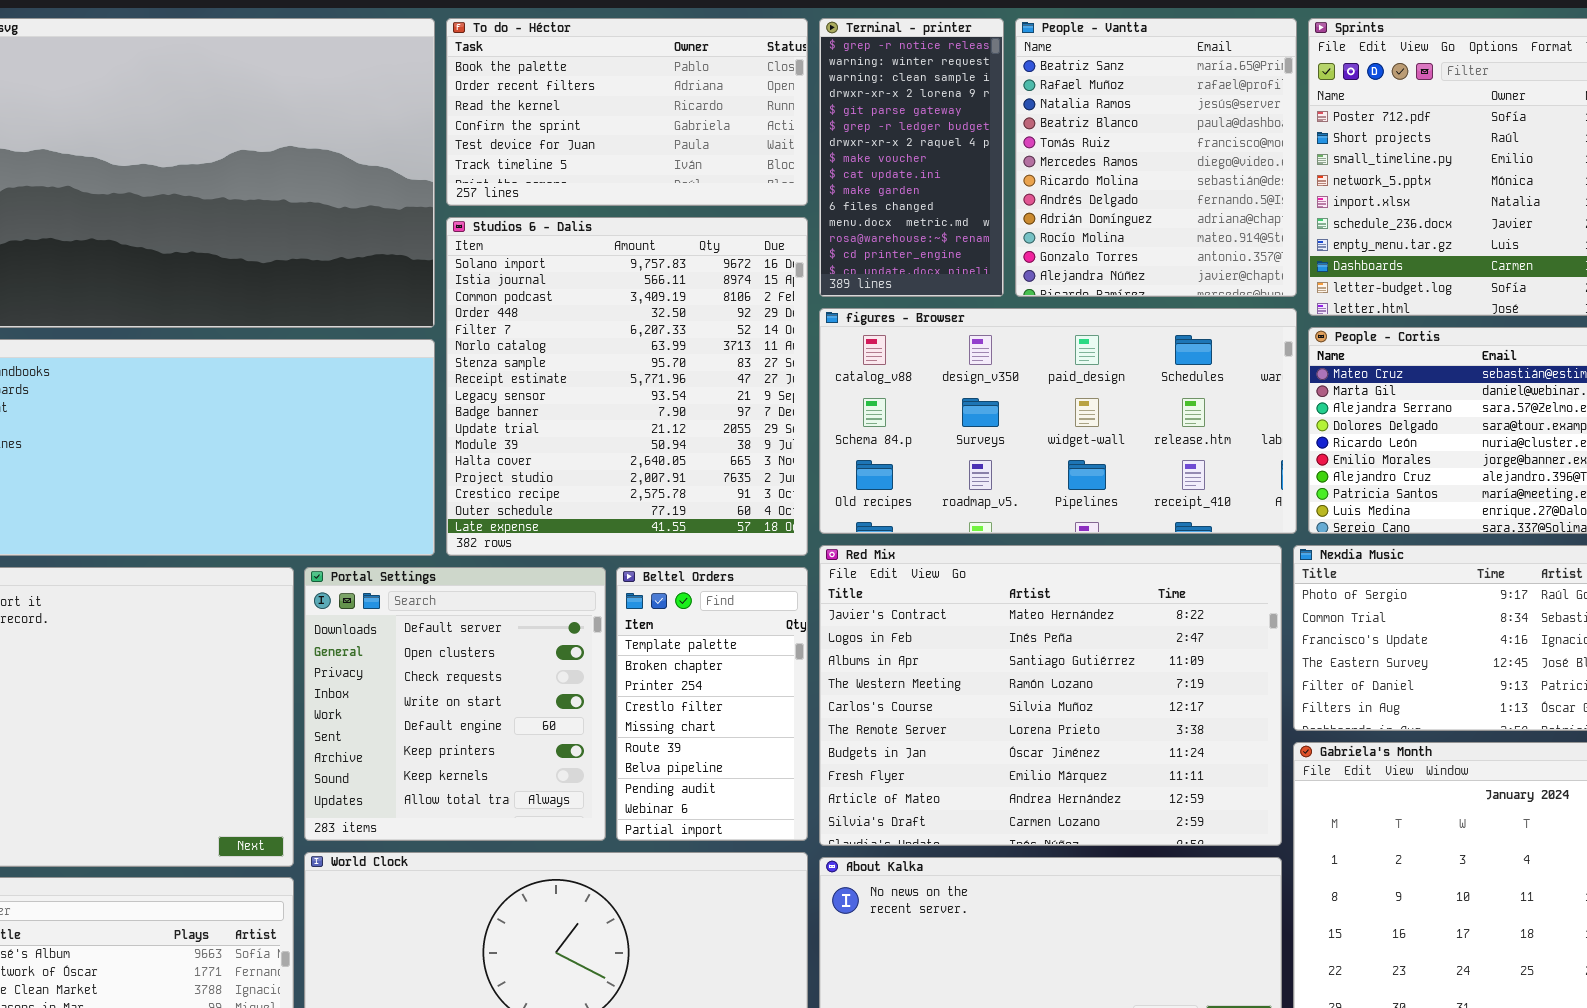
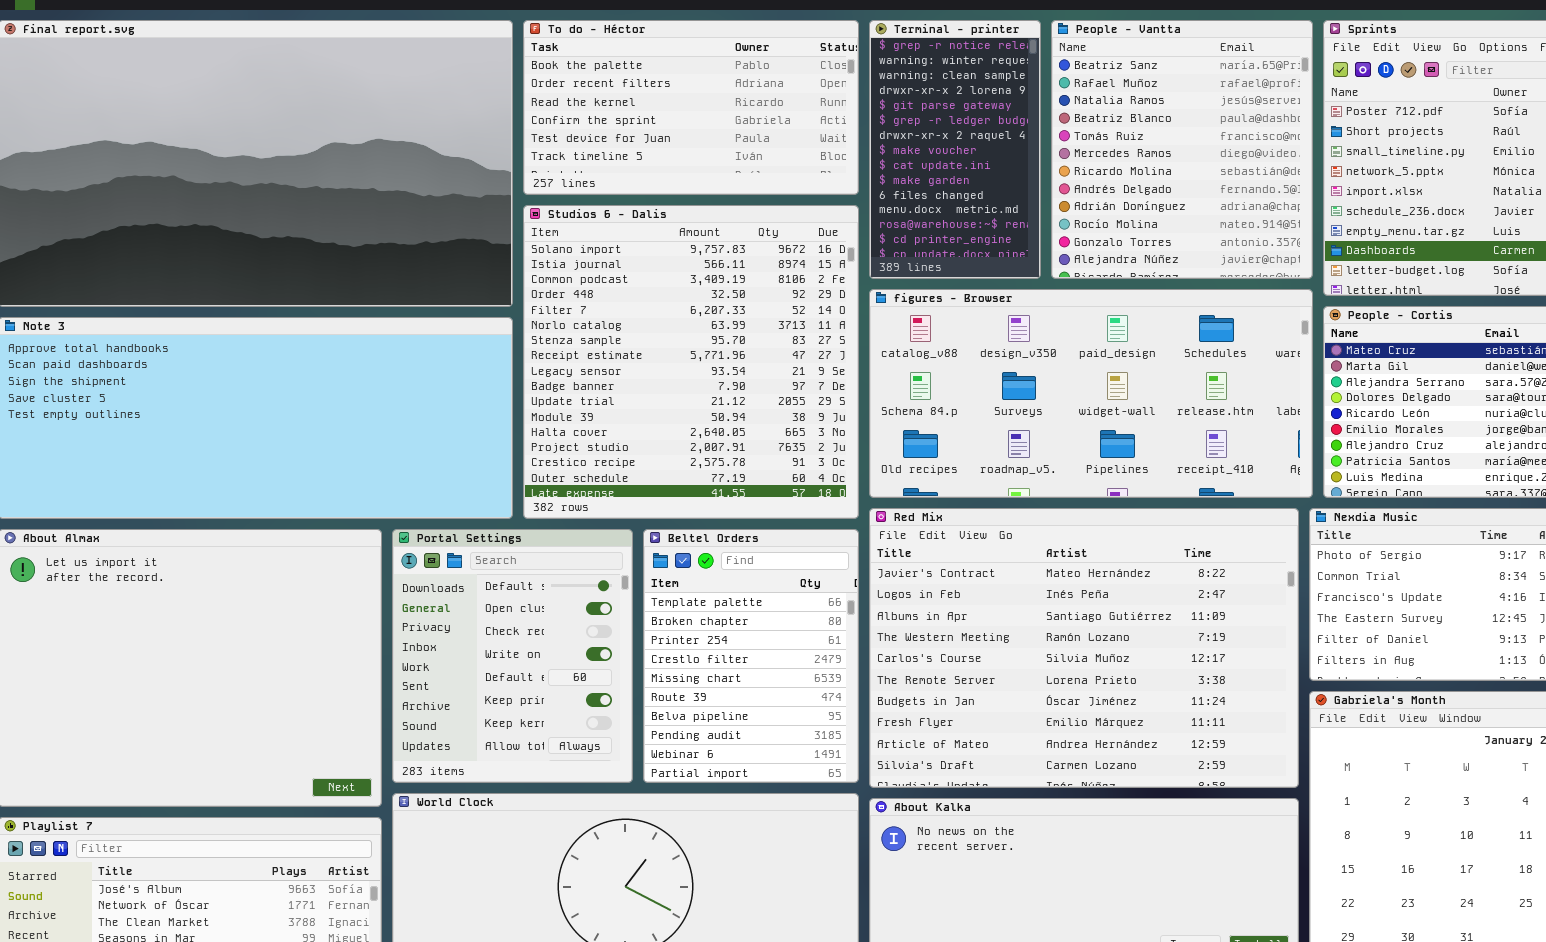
Portal Settings: [304,567,606,841] -> [392,529,633,783], resized
Beltel Orders: [616,567,808,841] -> [643,529,859,783], resized

